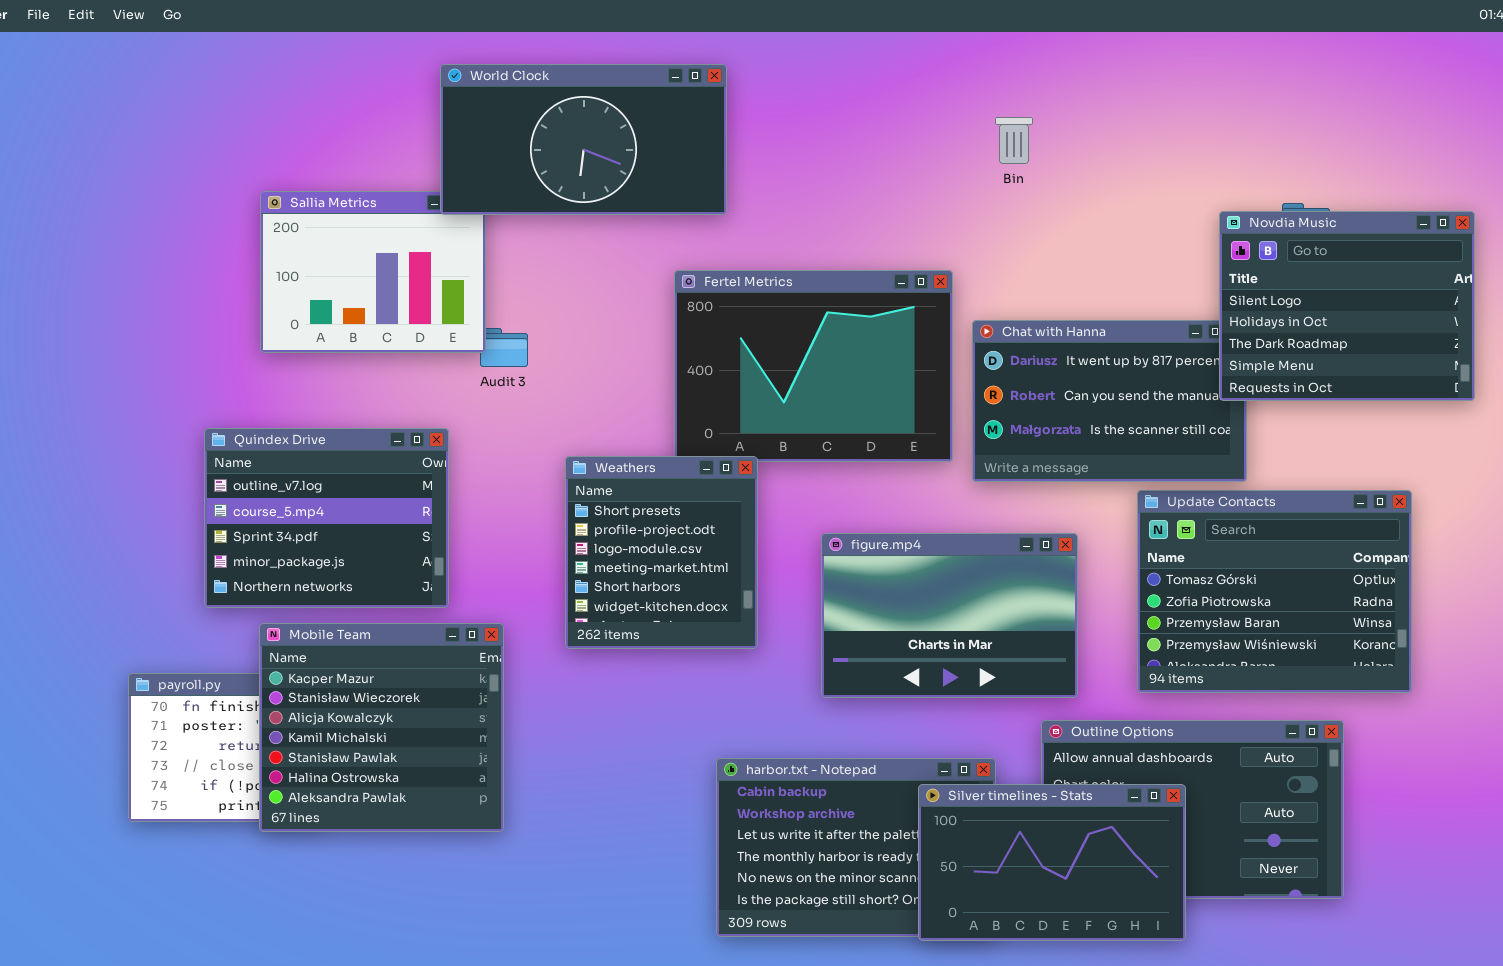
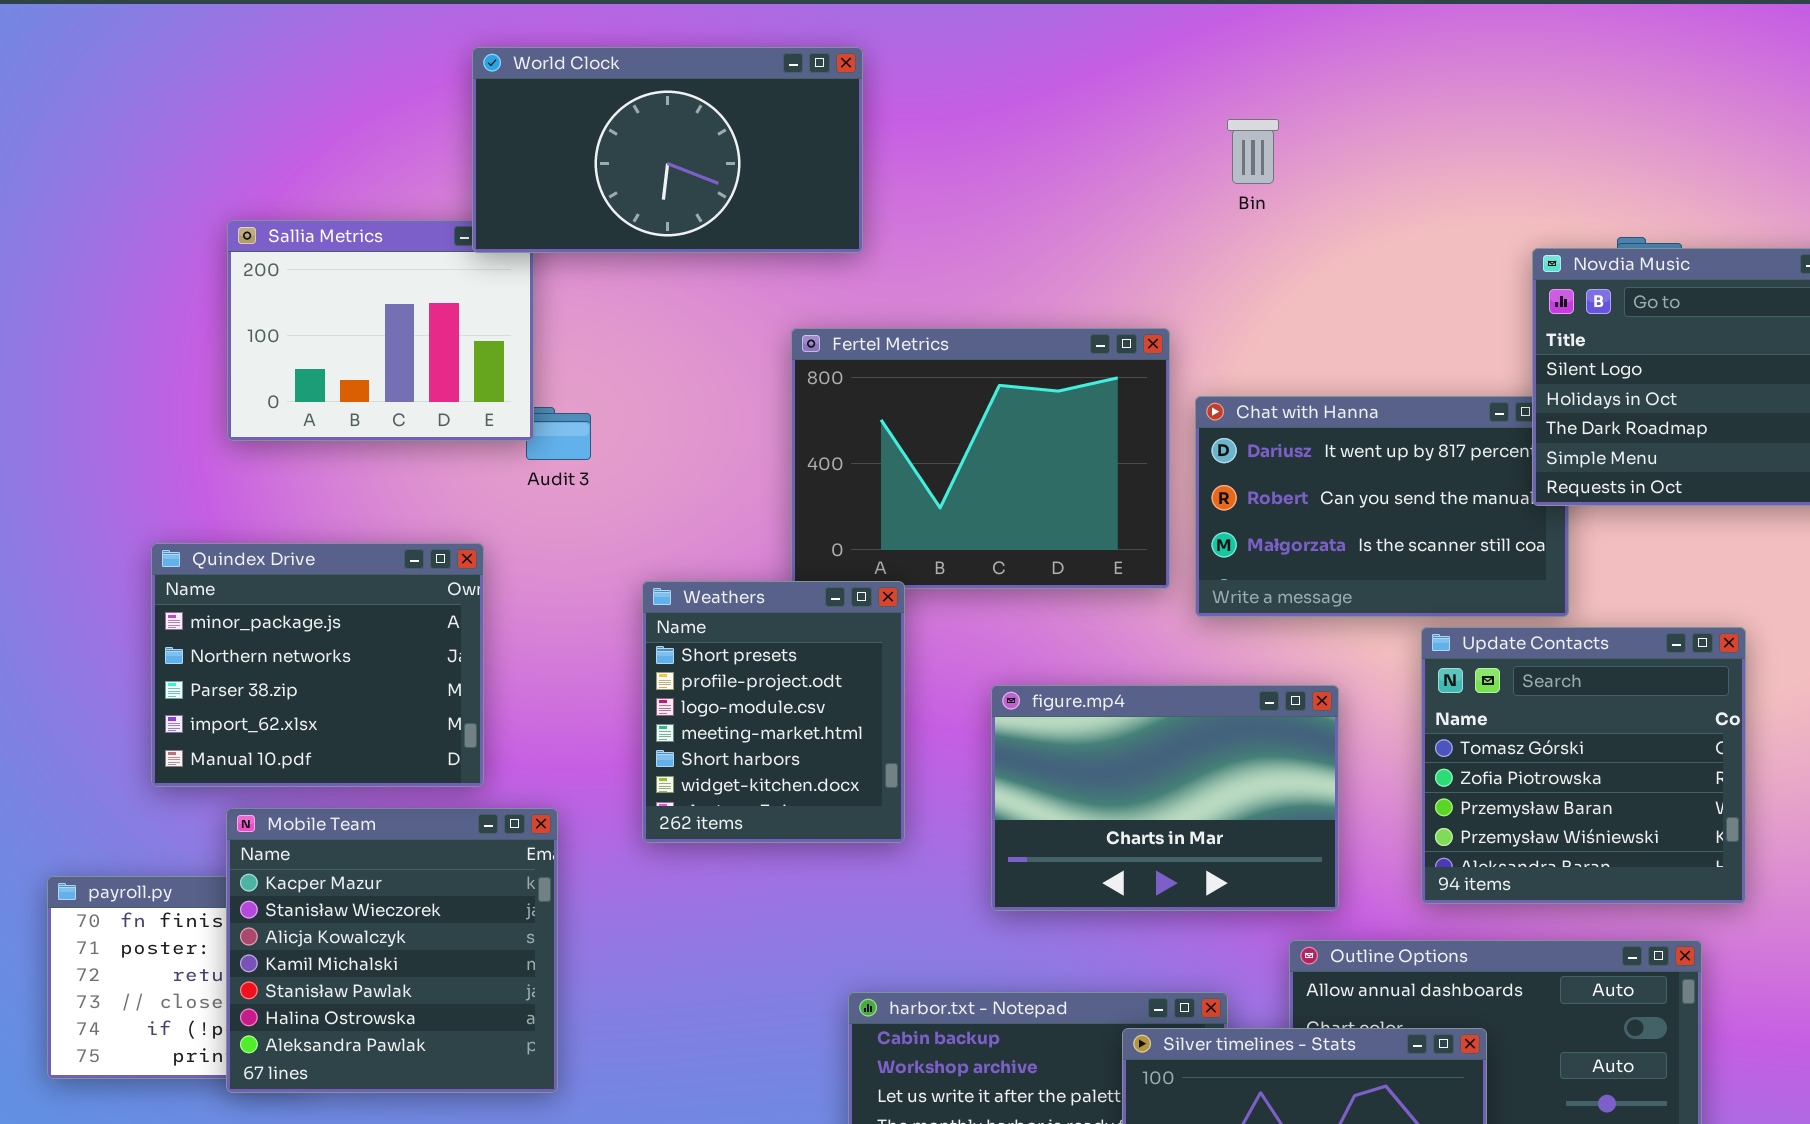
Quindex Drive: [204,428,449,608] -> [151,543,484,787], scrolled down 3 rows
Update Contacts: [1137,490,1412,693] -> [1421,627,1746,904], resized

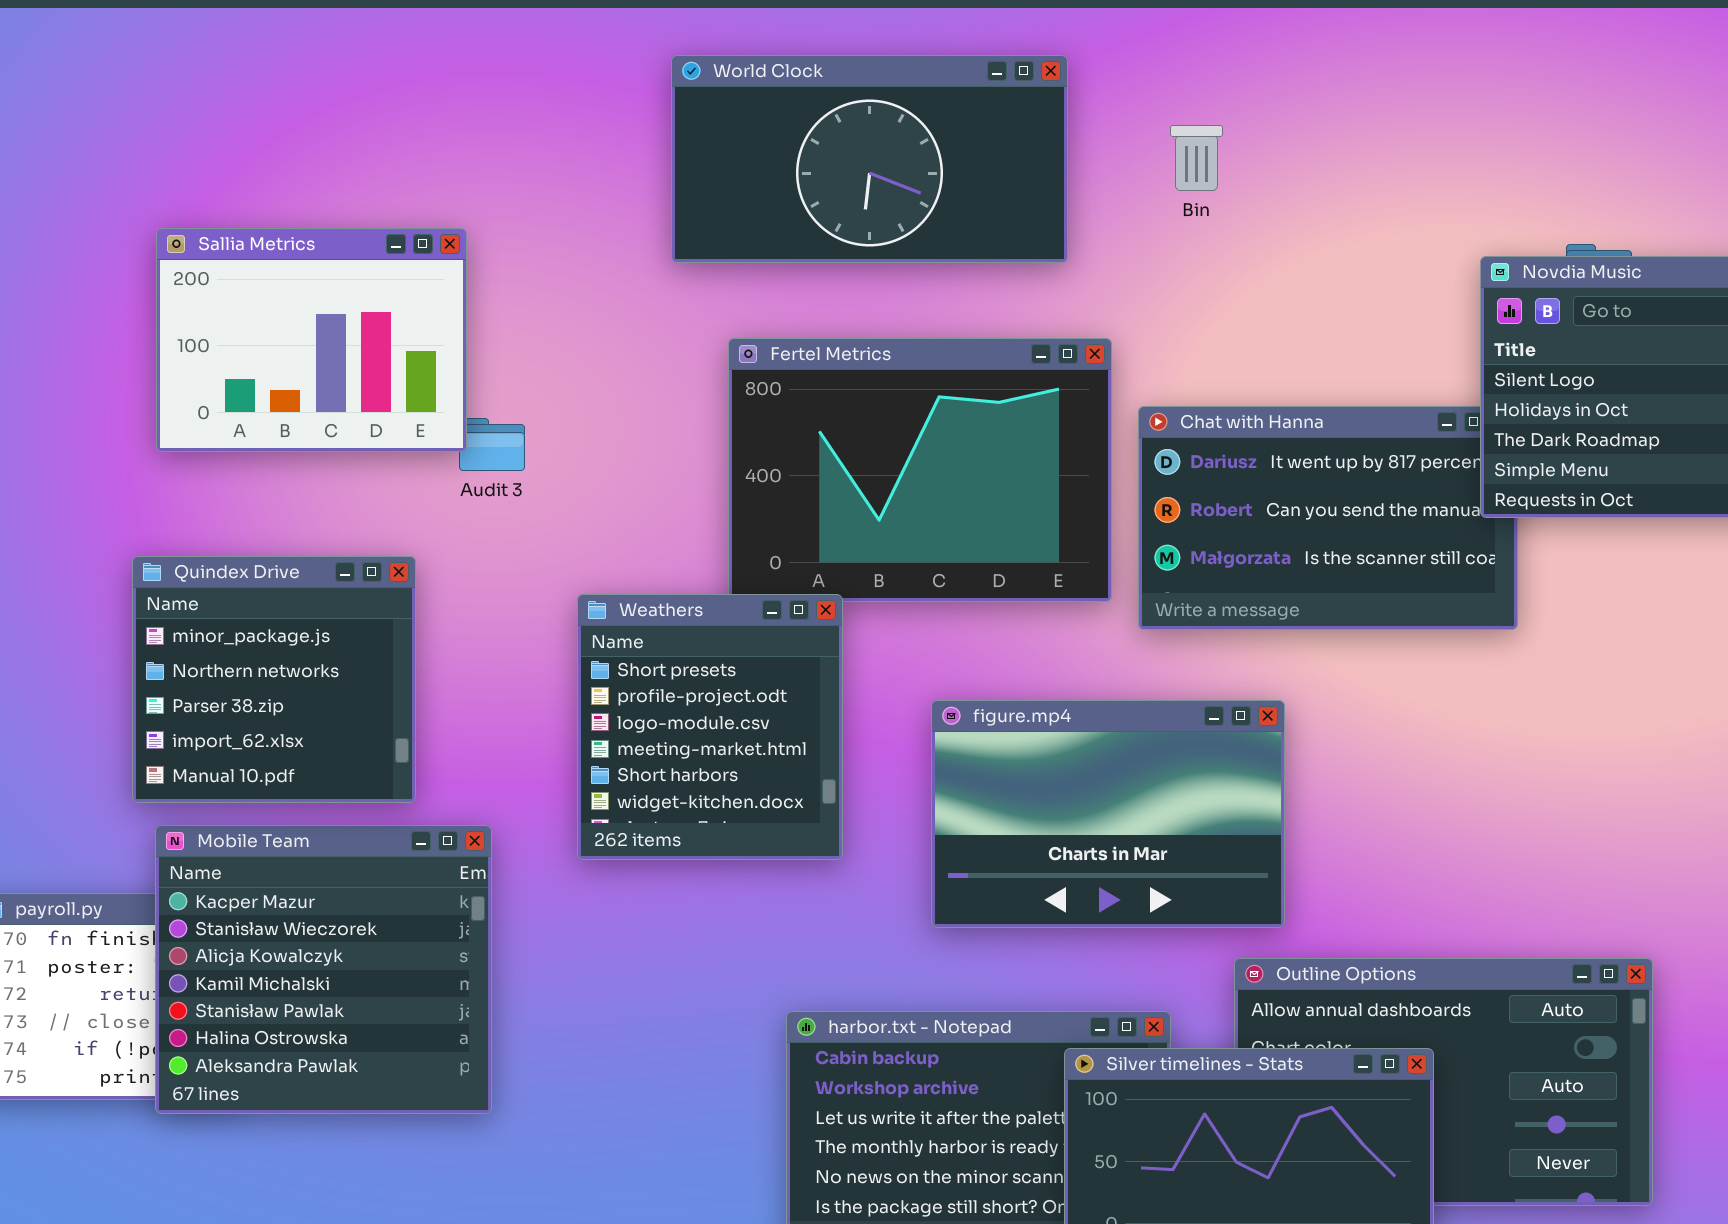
World Clock: [472,47,863,253] -> [671,55,1068,263], moved
Quindex Drive: [151,543,484,787] -> [132,556,416,803], resized
Update Contacts: [1421,627,1746,904] -> none, closed

